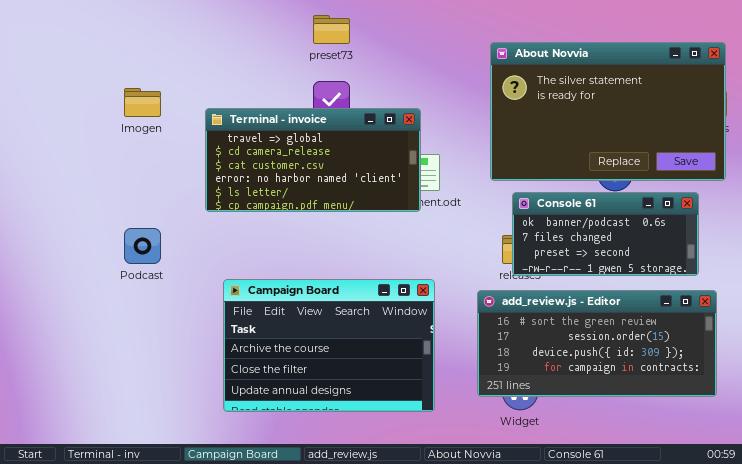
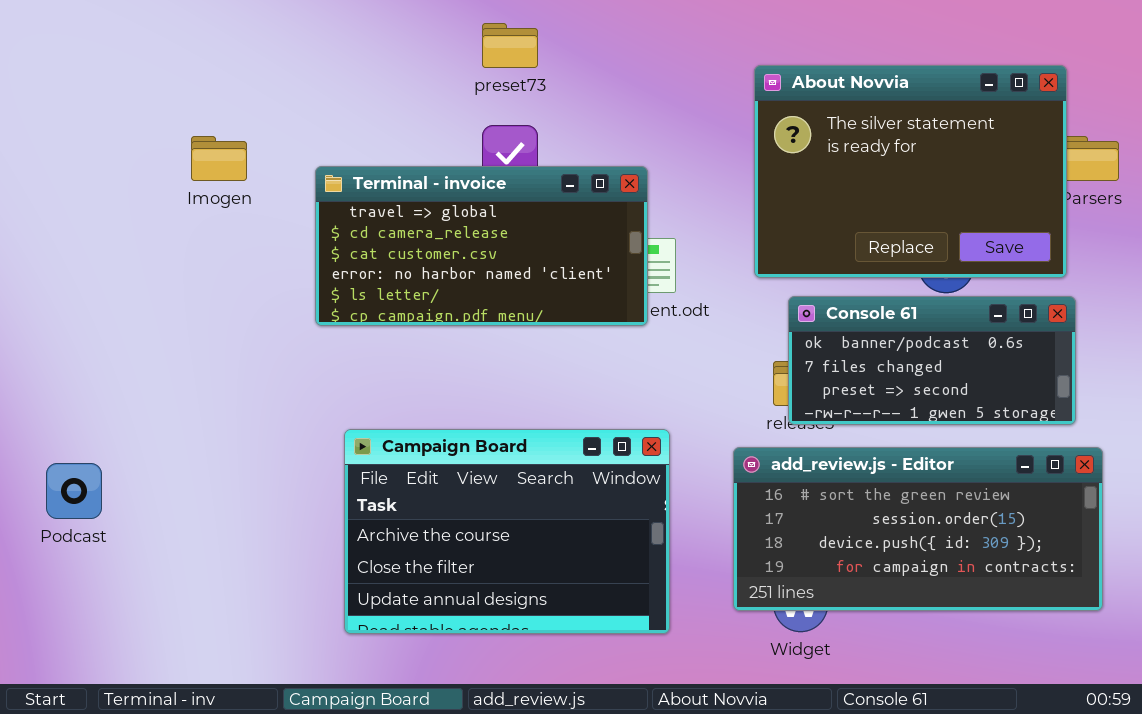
About Novvia: [490,42,726,181] -> [754,65,1067,278], resized
Podcast: [124,228,161,264] -> [46,463,102,519], moved

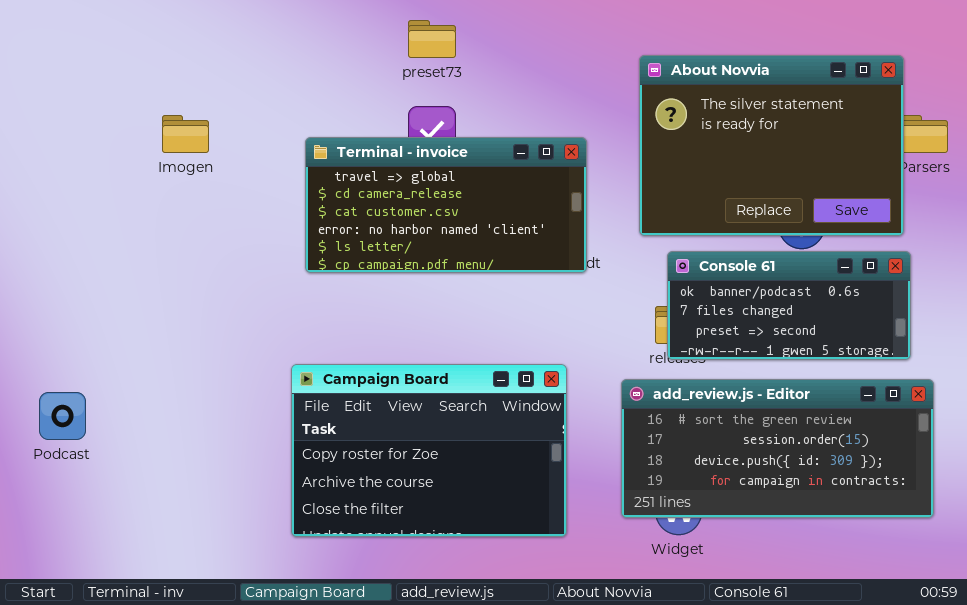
Terminal - invoice: [315,166,648,326] -> [305,137,587,273], moved
Campaign Board: [344,429,670,634] -> [291,364,567,537], scrolled up 1 row

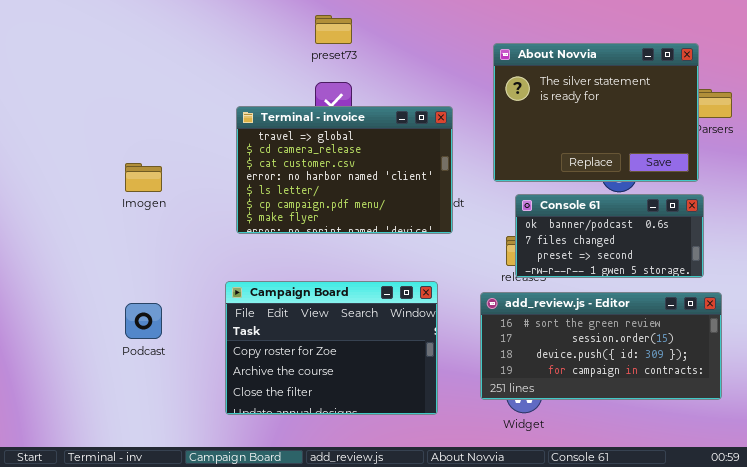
Imogen: [162,115,209,153] -> [125,163,162,192], moved
Terminal - invoice: [305,137,587,273] -> [236,106,453,234], resized
Podcast: [39,392,86,440] -> [125,303,162,339], moved

